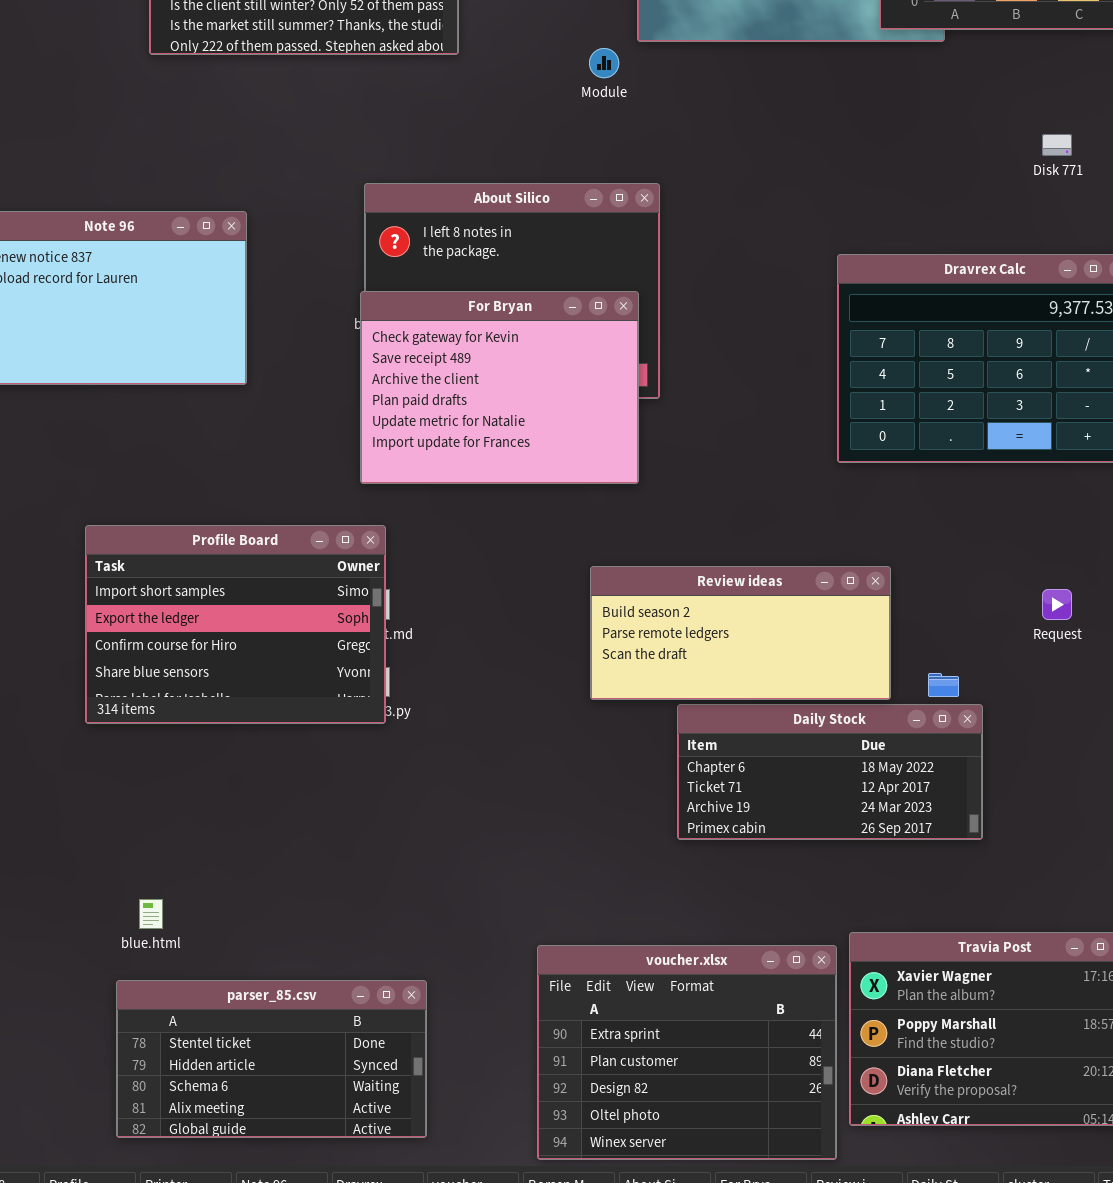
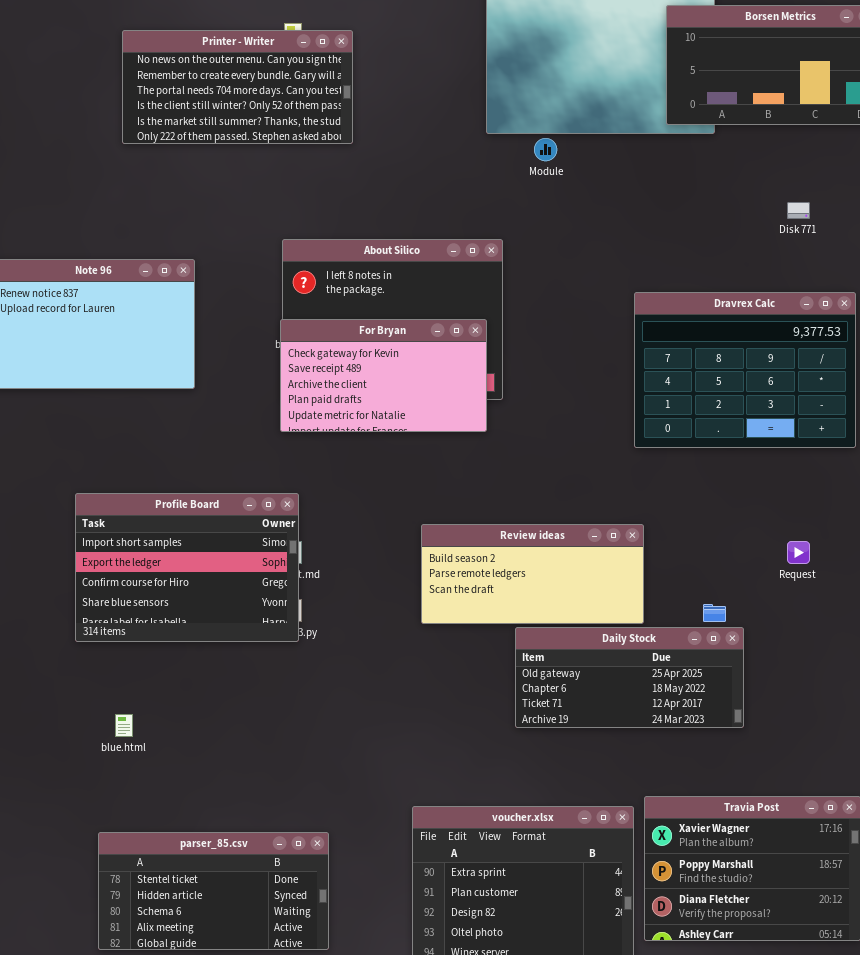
Module: [589,48,619,78] -> [534,138,557,161], moved
For Bryan: [360,291,639,484] -> [280,319,487,432], resized
Review ideas: [590,566,891,700] -> [421,524,644,624], moved
Daily Stock: [677,704,983,840] -> [515,627,744,728], scrolled up 1 row
blue.html: [139,899,163,929] -> [115,714,133,737], moved

